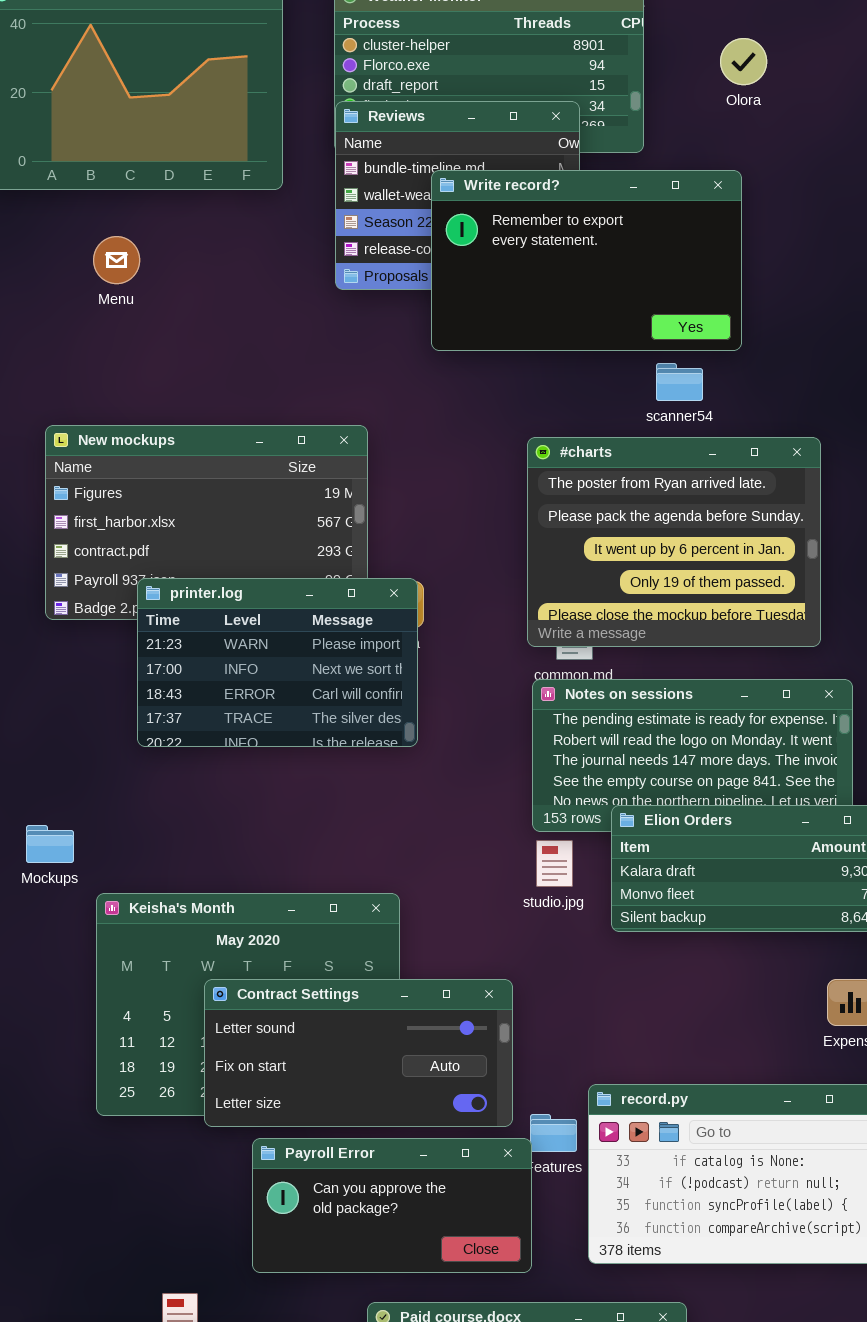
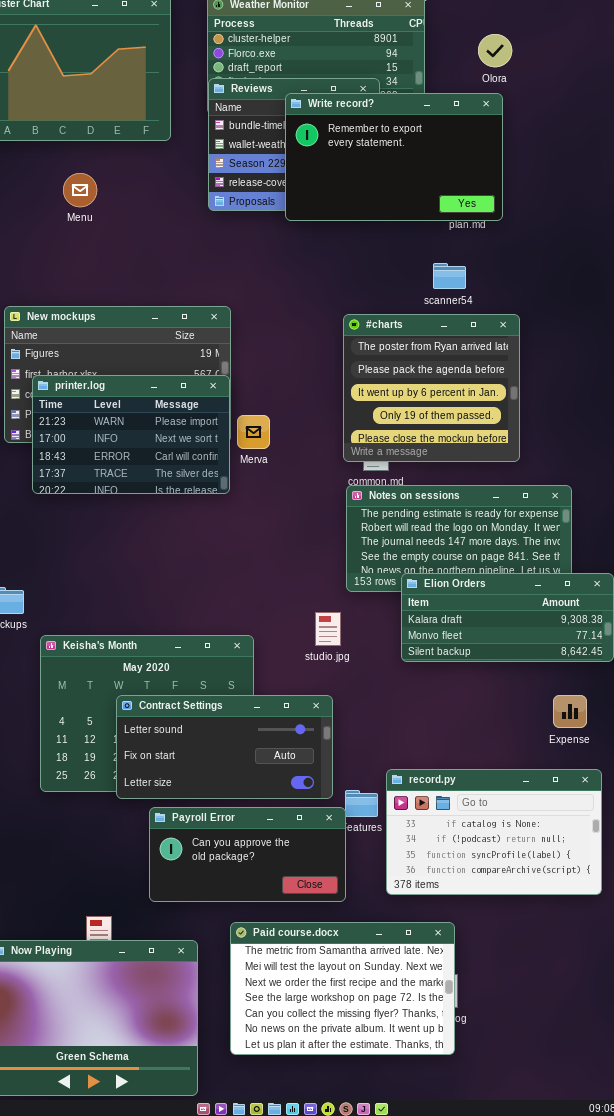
Write record?: [431,170,742,351] -> [285,93,503,221], moved
Menu: [93,236,140,284] -> [63,173,97,207], moved
#charts: [527,437,821,647] -> [343,314,520,462], resized
printer.log: [137,578,418,747] -> [32,375,230,494], moved
studio.jpg: [536,840,573,887] -> [315,612,341,646], moved

